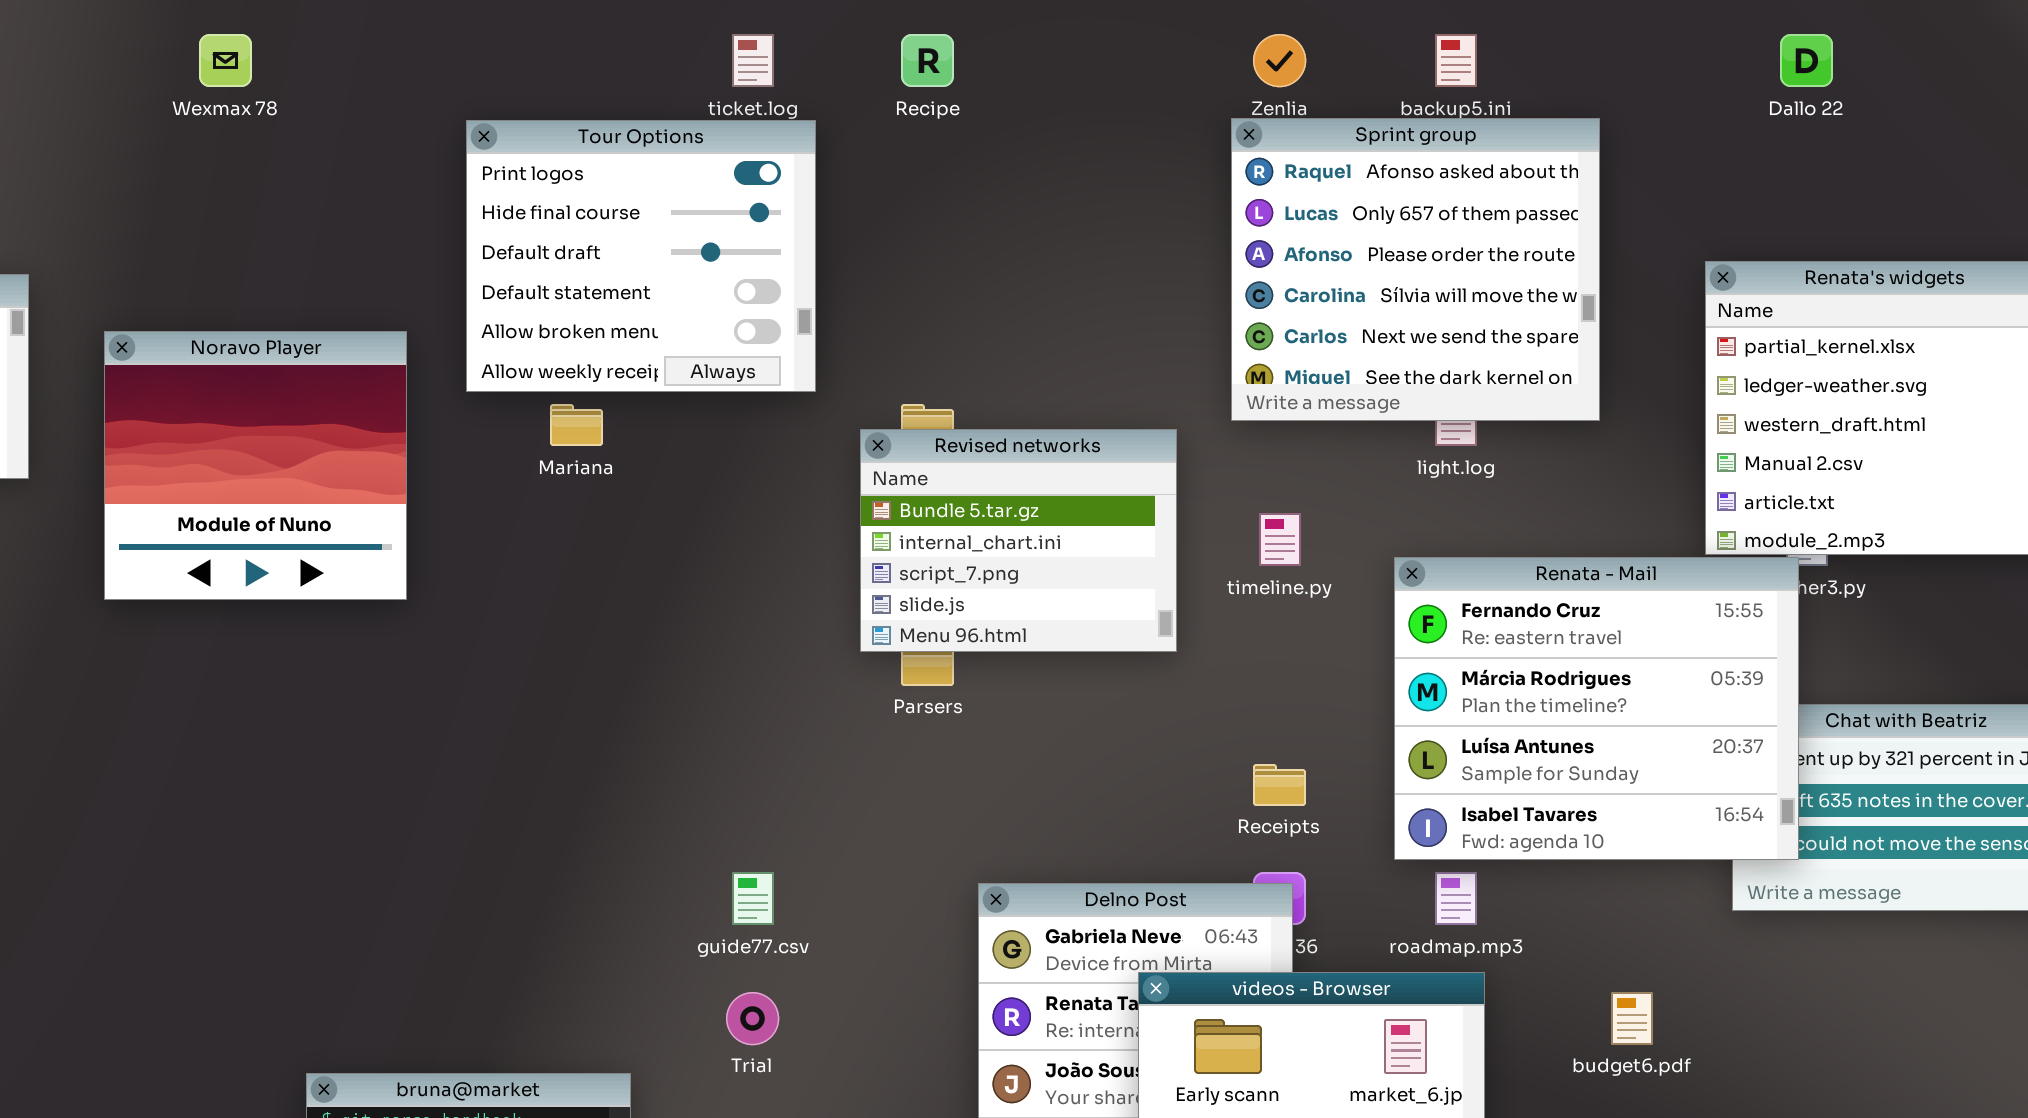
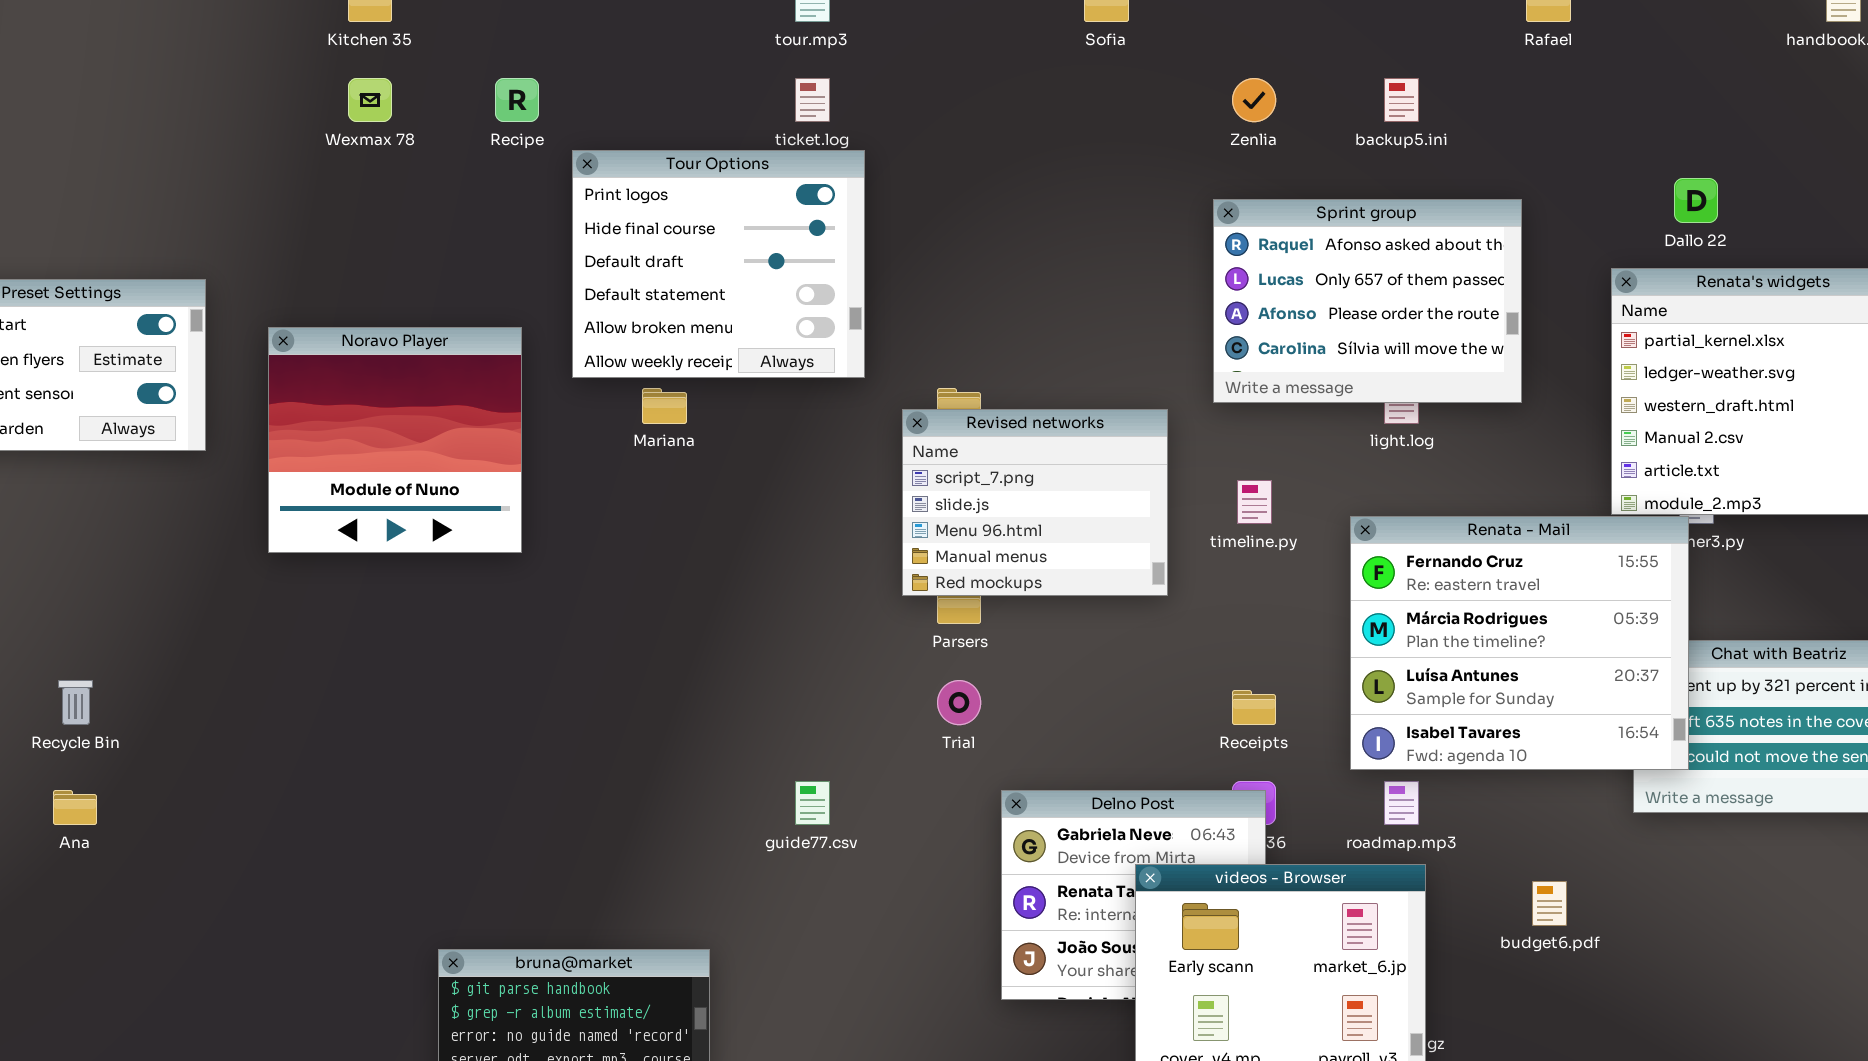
Recipe: [901,34,954,87] -> [495,78,539,122], moved
Dallo 22: [1780,34,1833,87] -> [1674,178,1718,223], moved
Sprint group: [1231,118,1600,421] -> [1213,199,1522,403], resized
Revised networks: [860,429,1177,652] -> [902,409,1168,596], scrolled down 2 rows
Trial: [726,992,779,1045] -> [937,680,981,725], moved

